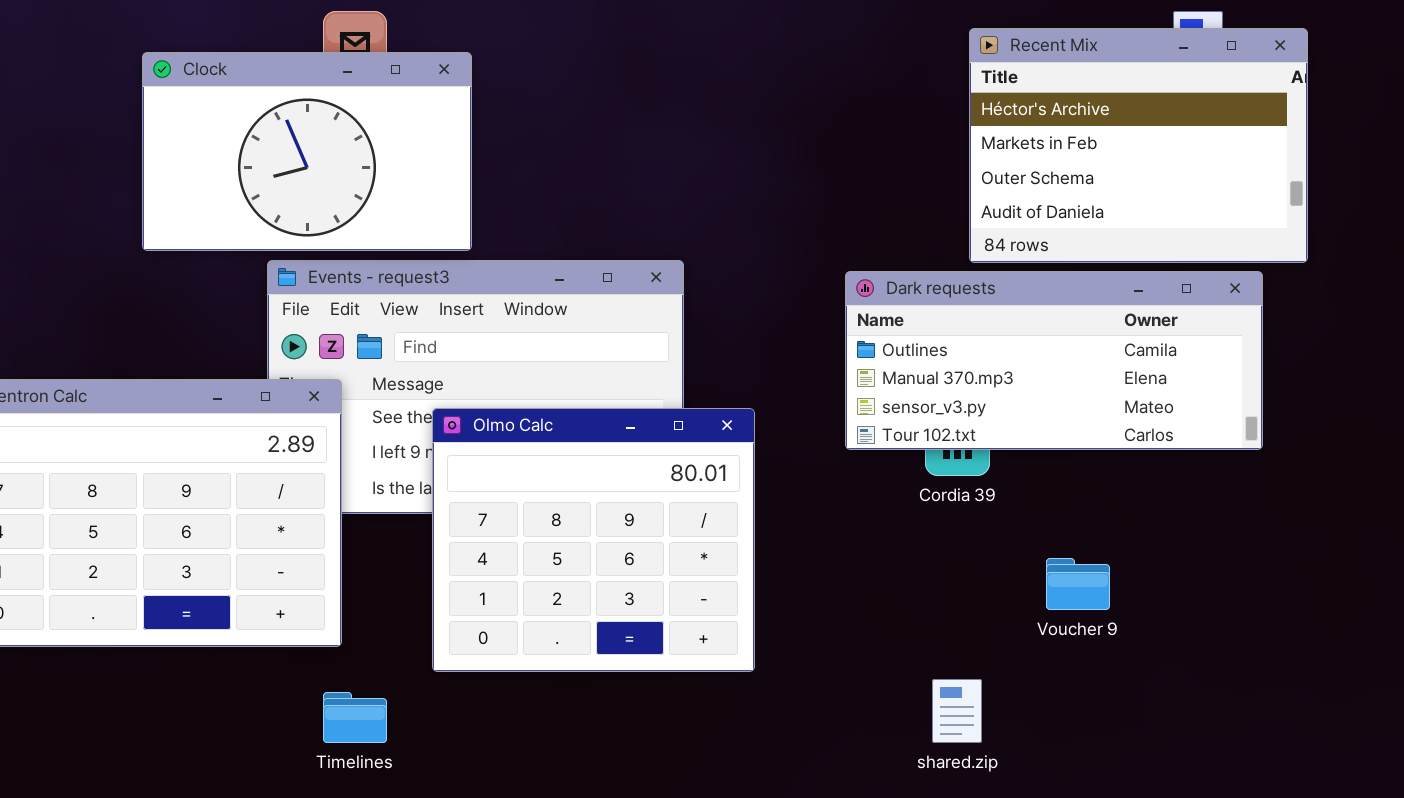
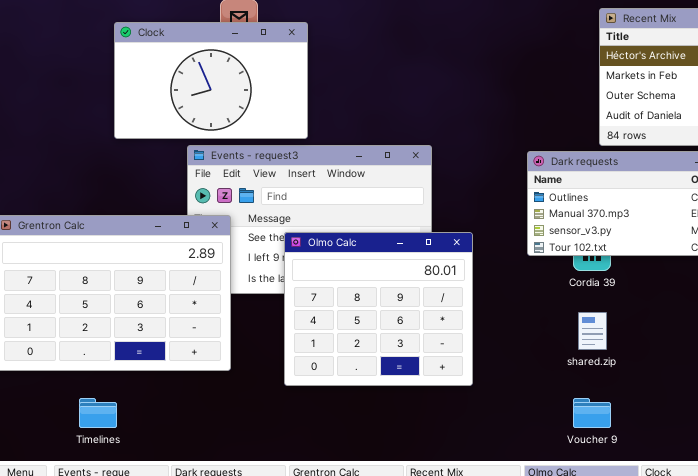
Voucher 9: [1046,558,1110,610] -> [573,398,611,428], moved
shared.zip: [932,679,982,743] -> [578,312,607,350], moved
Timelines: [323,692,387,743] -> [79,398,117,428], moved

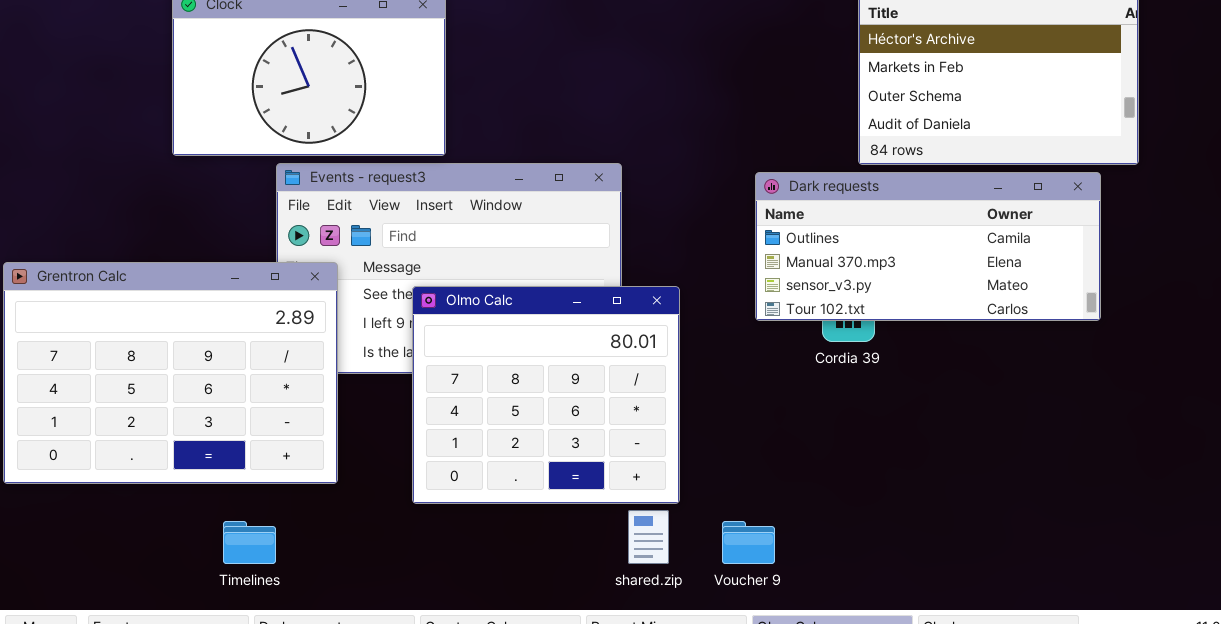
shared.zip: [578,312,607,350] -> [628,510,669,564], moved
Timelines: [79,398,117,428] -> [223,521,276,564], moved
Voucher 9: [573,398,611,428] -> [722,521,775,564], moved

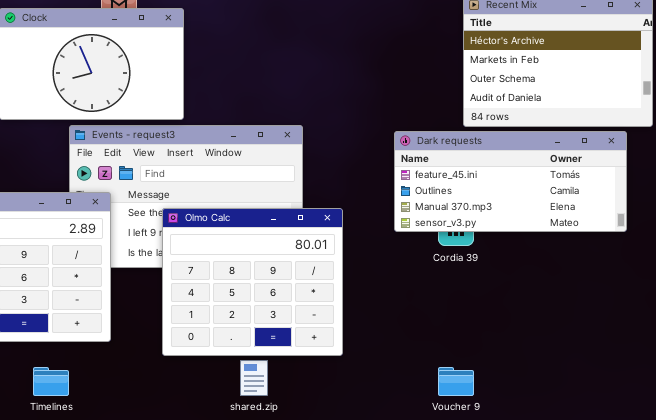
Dark requests: [755,172,1101,321] -> [394,131,627,232], scrolled up 1 row
shared.zip: [628,510,669,564] -> [240,360,268,396], moved
Voucher 9: [722,521,775,564] -> [438,367,474,396], moved

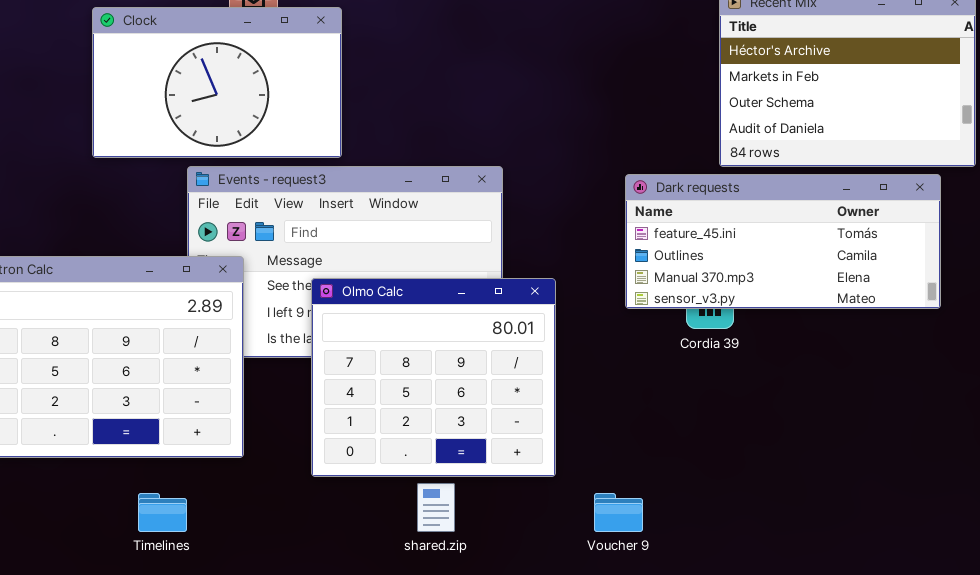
Voucher 9: [438,367,474,396] -> [594,493,643,532], moved

